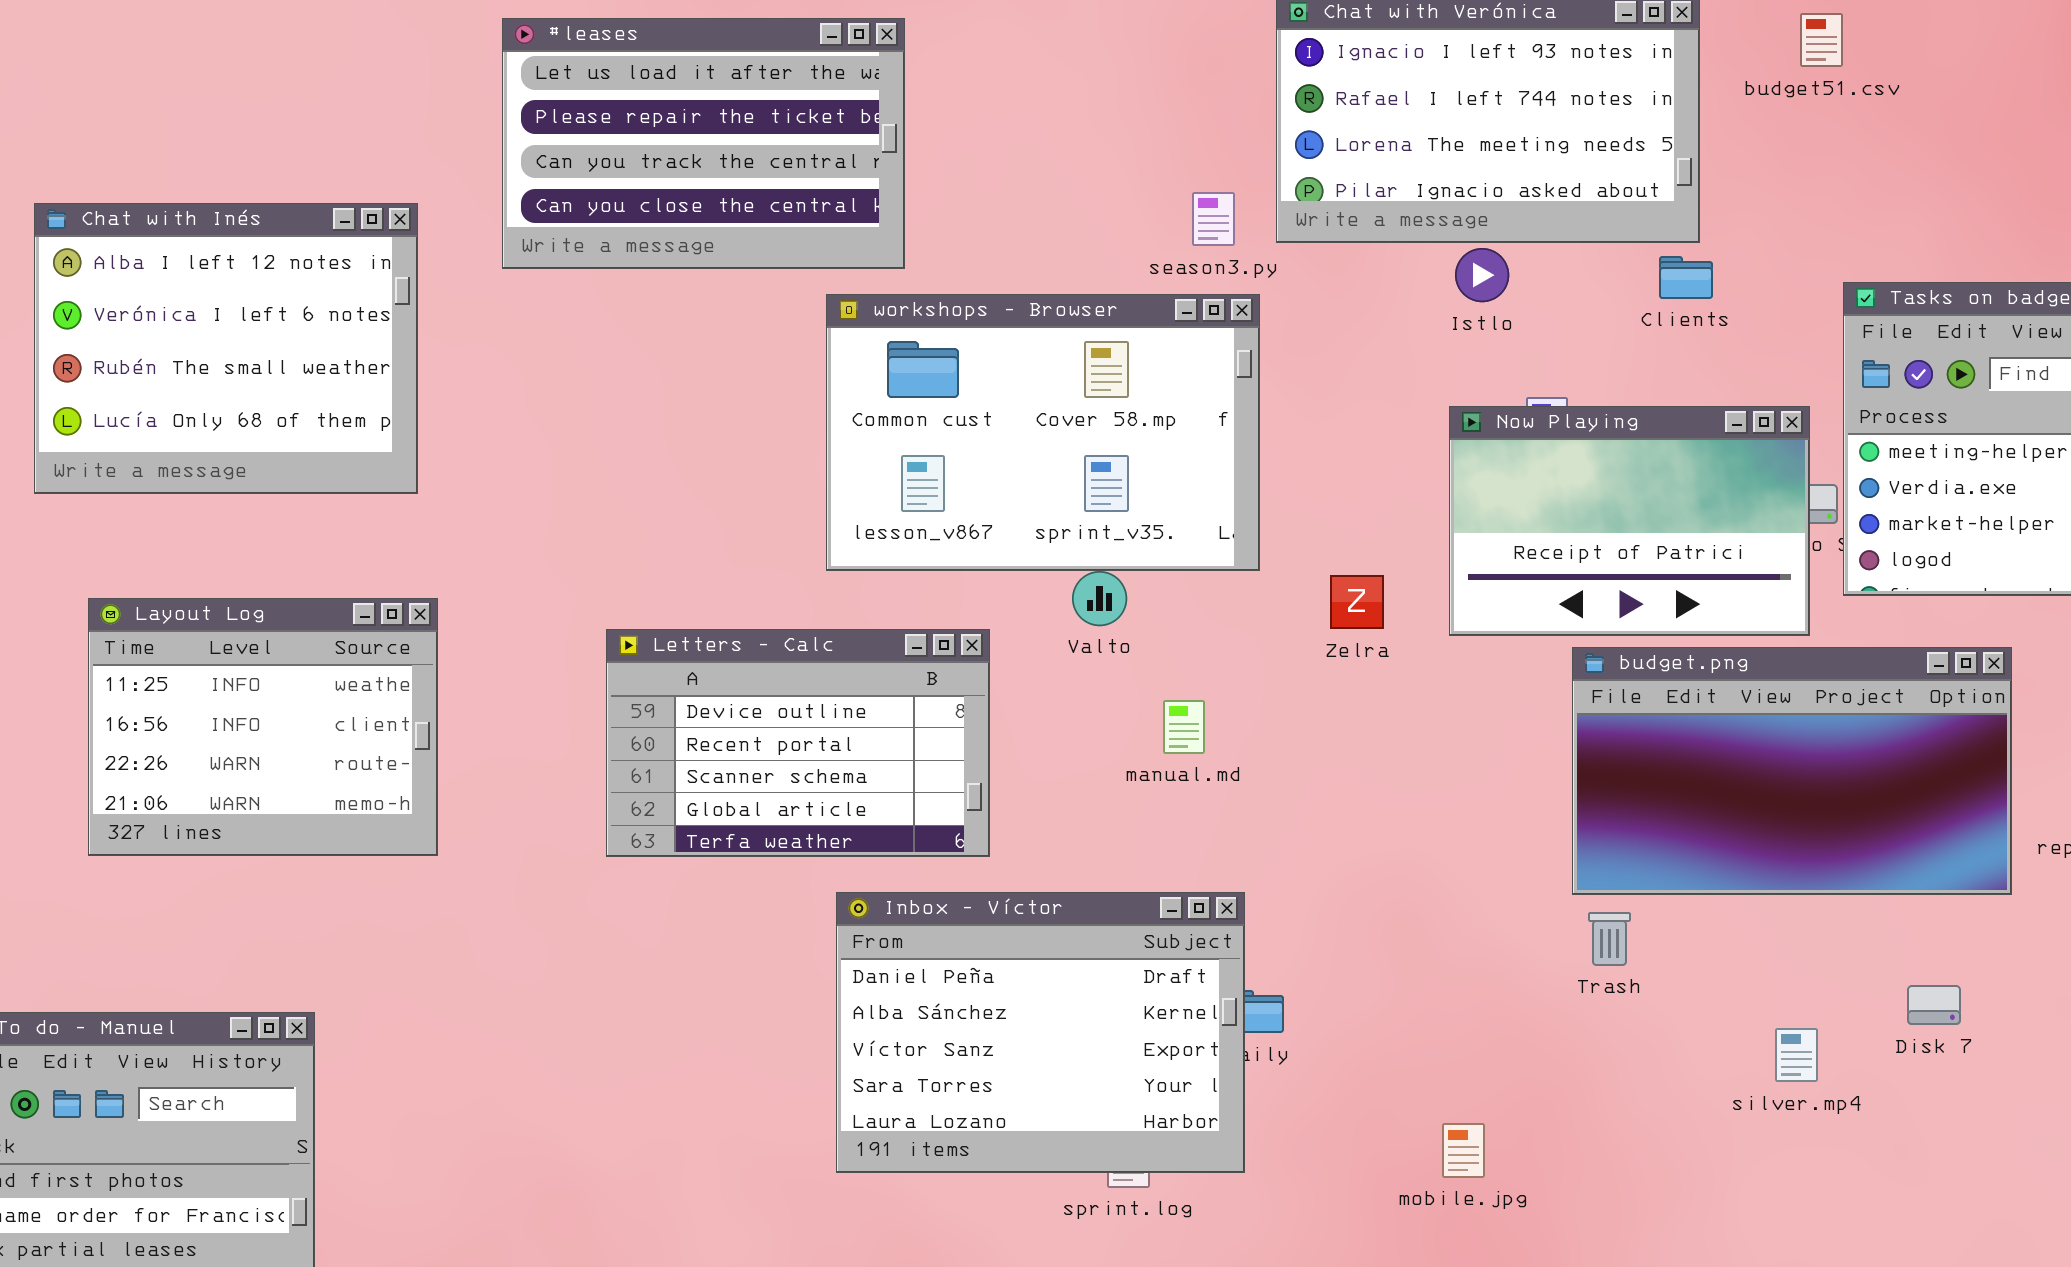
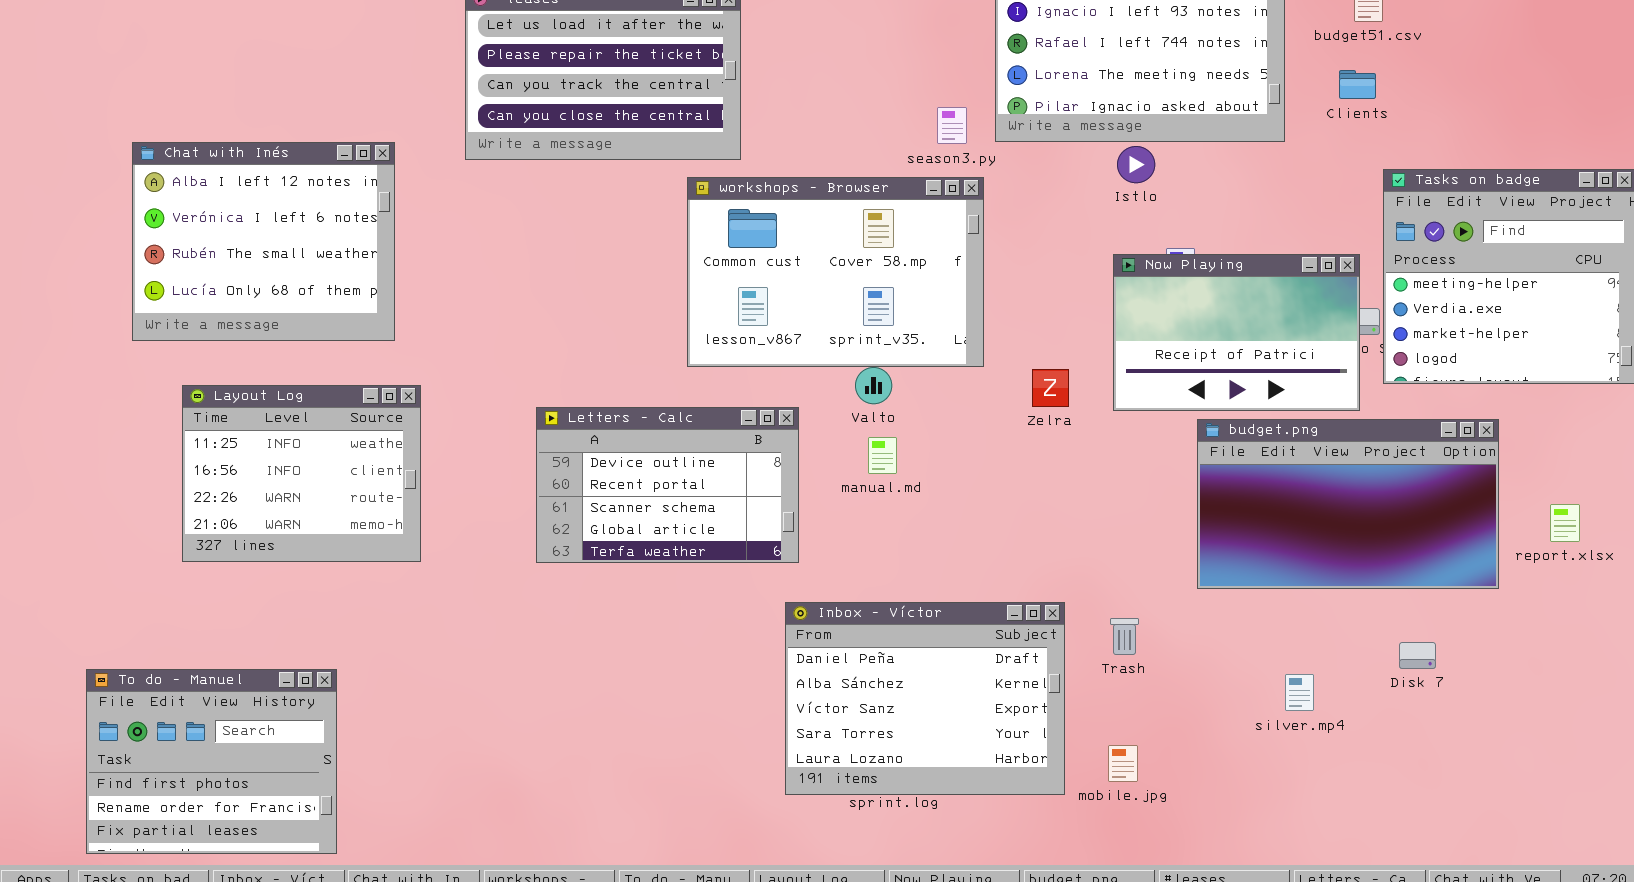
Chat with Inés: [34,203,418,494] -> [132,142,395,341], moved
Clients: [1659,256,1713,299] -> [1339,70,1376,99], moved
manual.md: [1163,700,1205,754] -> [868,437,897,474], moved
Inbox - Víctor: [836,892,1245,1173] -> [785,602,1065,795], moved
Trash: [1588,912,1631,966] -> [1110,618,1139,655], moved
Disk 7: [1907,985,1961,1025] -> [1399,642,1436,669], moved
silver.mp4: [1775,1028,1818,1082] -> [1285,674,1314,711], moved

